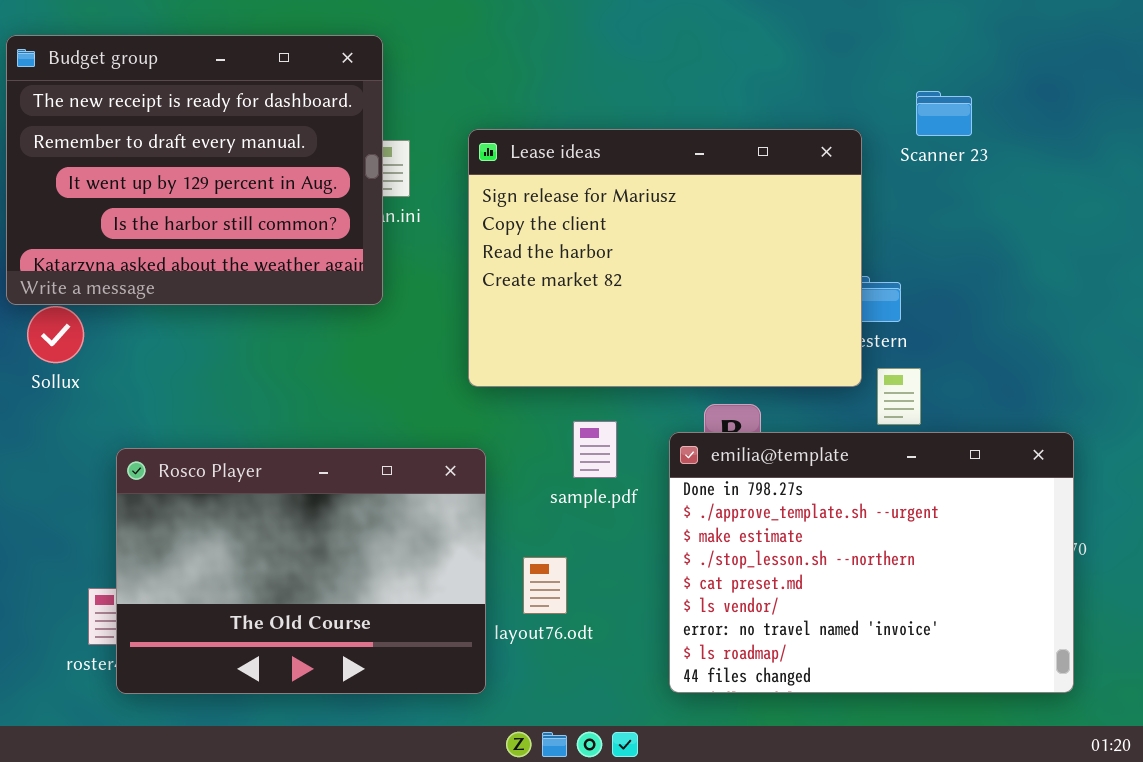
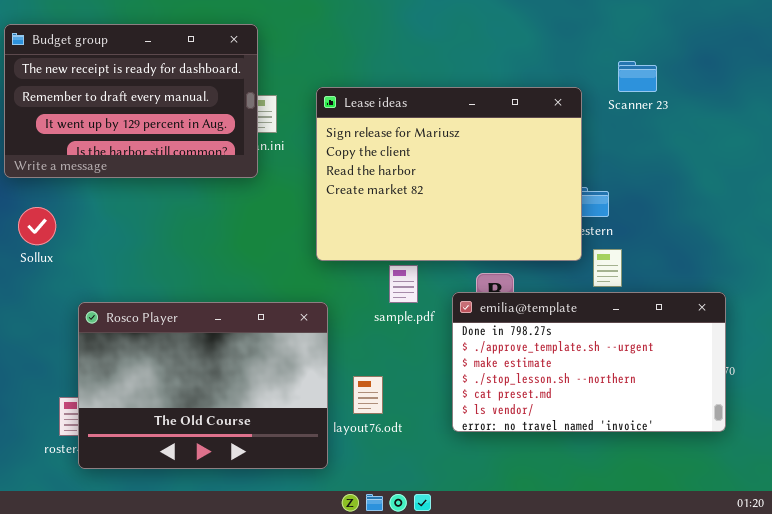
Budget group: [6,35,383,305] -> [4,24,258,178], resized
sample.pdf: [573,421,617,478] -> [389,265,418,303], moved
emilia@template: [669,432,1074,693] -> [452,292,726,432], resized

